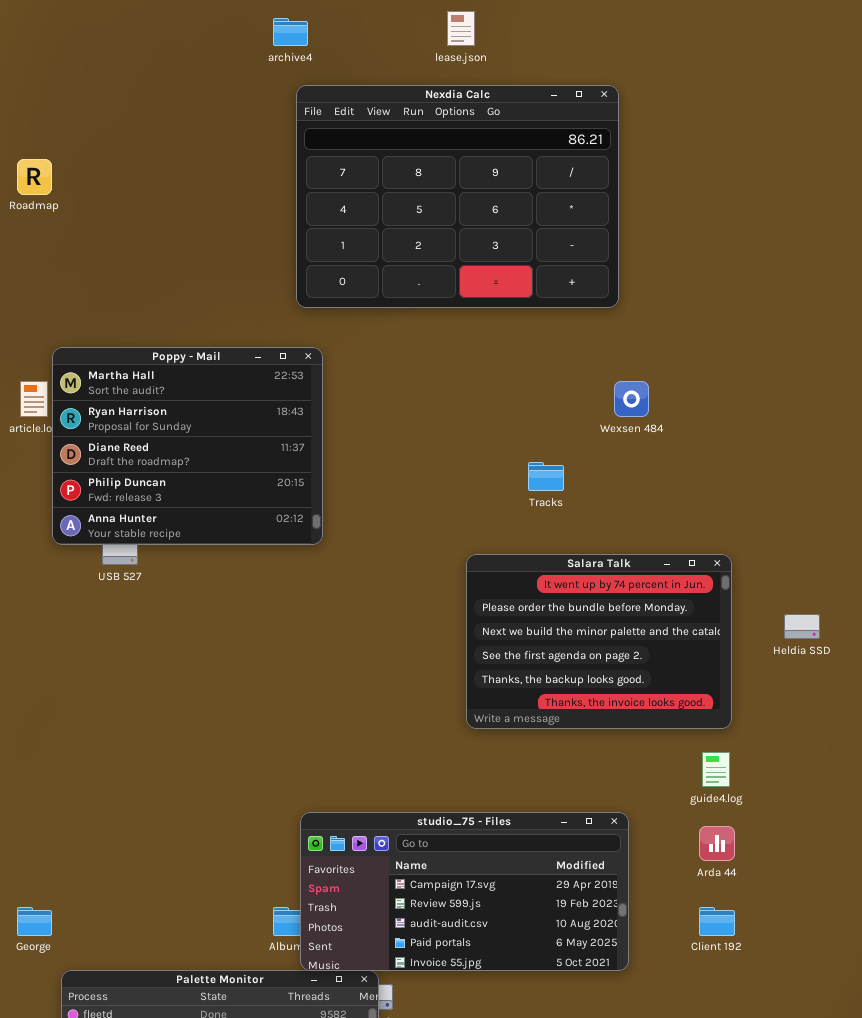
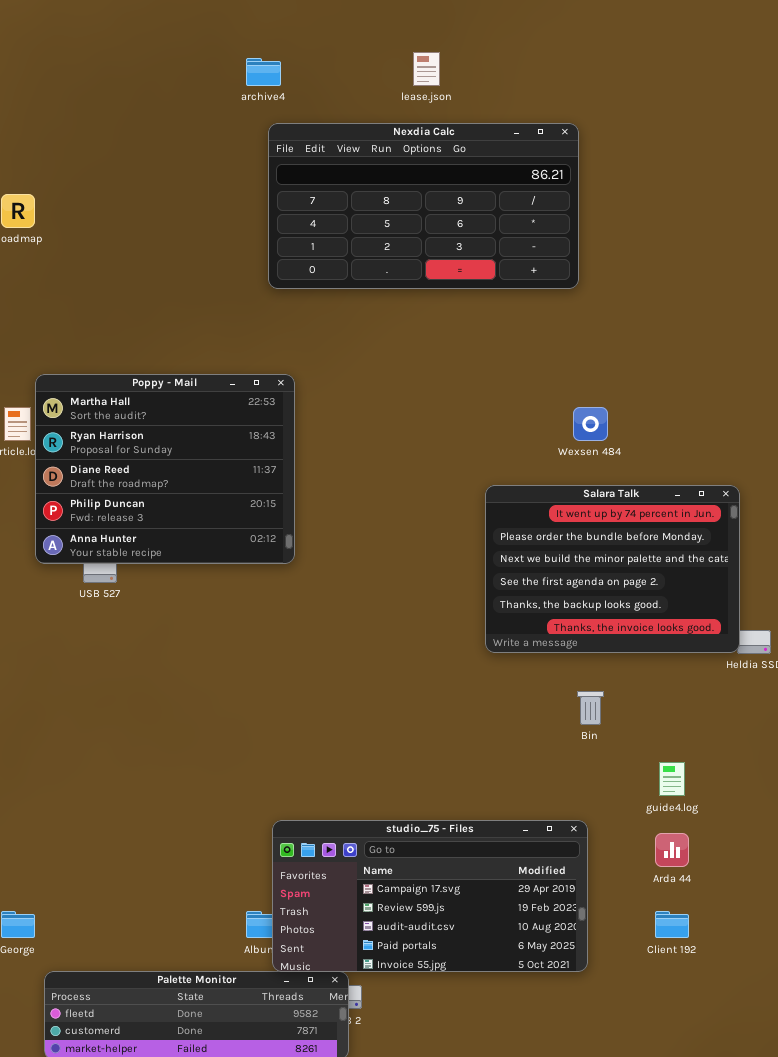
Nexdia Calc: [296,85,619,308] -> [268,123,579,289], resized
Salara Talk: [466,554,732,729] -> [485,485,740,653], moved

